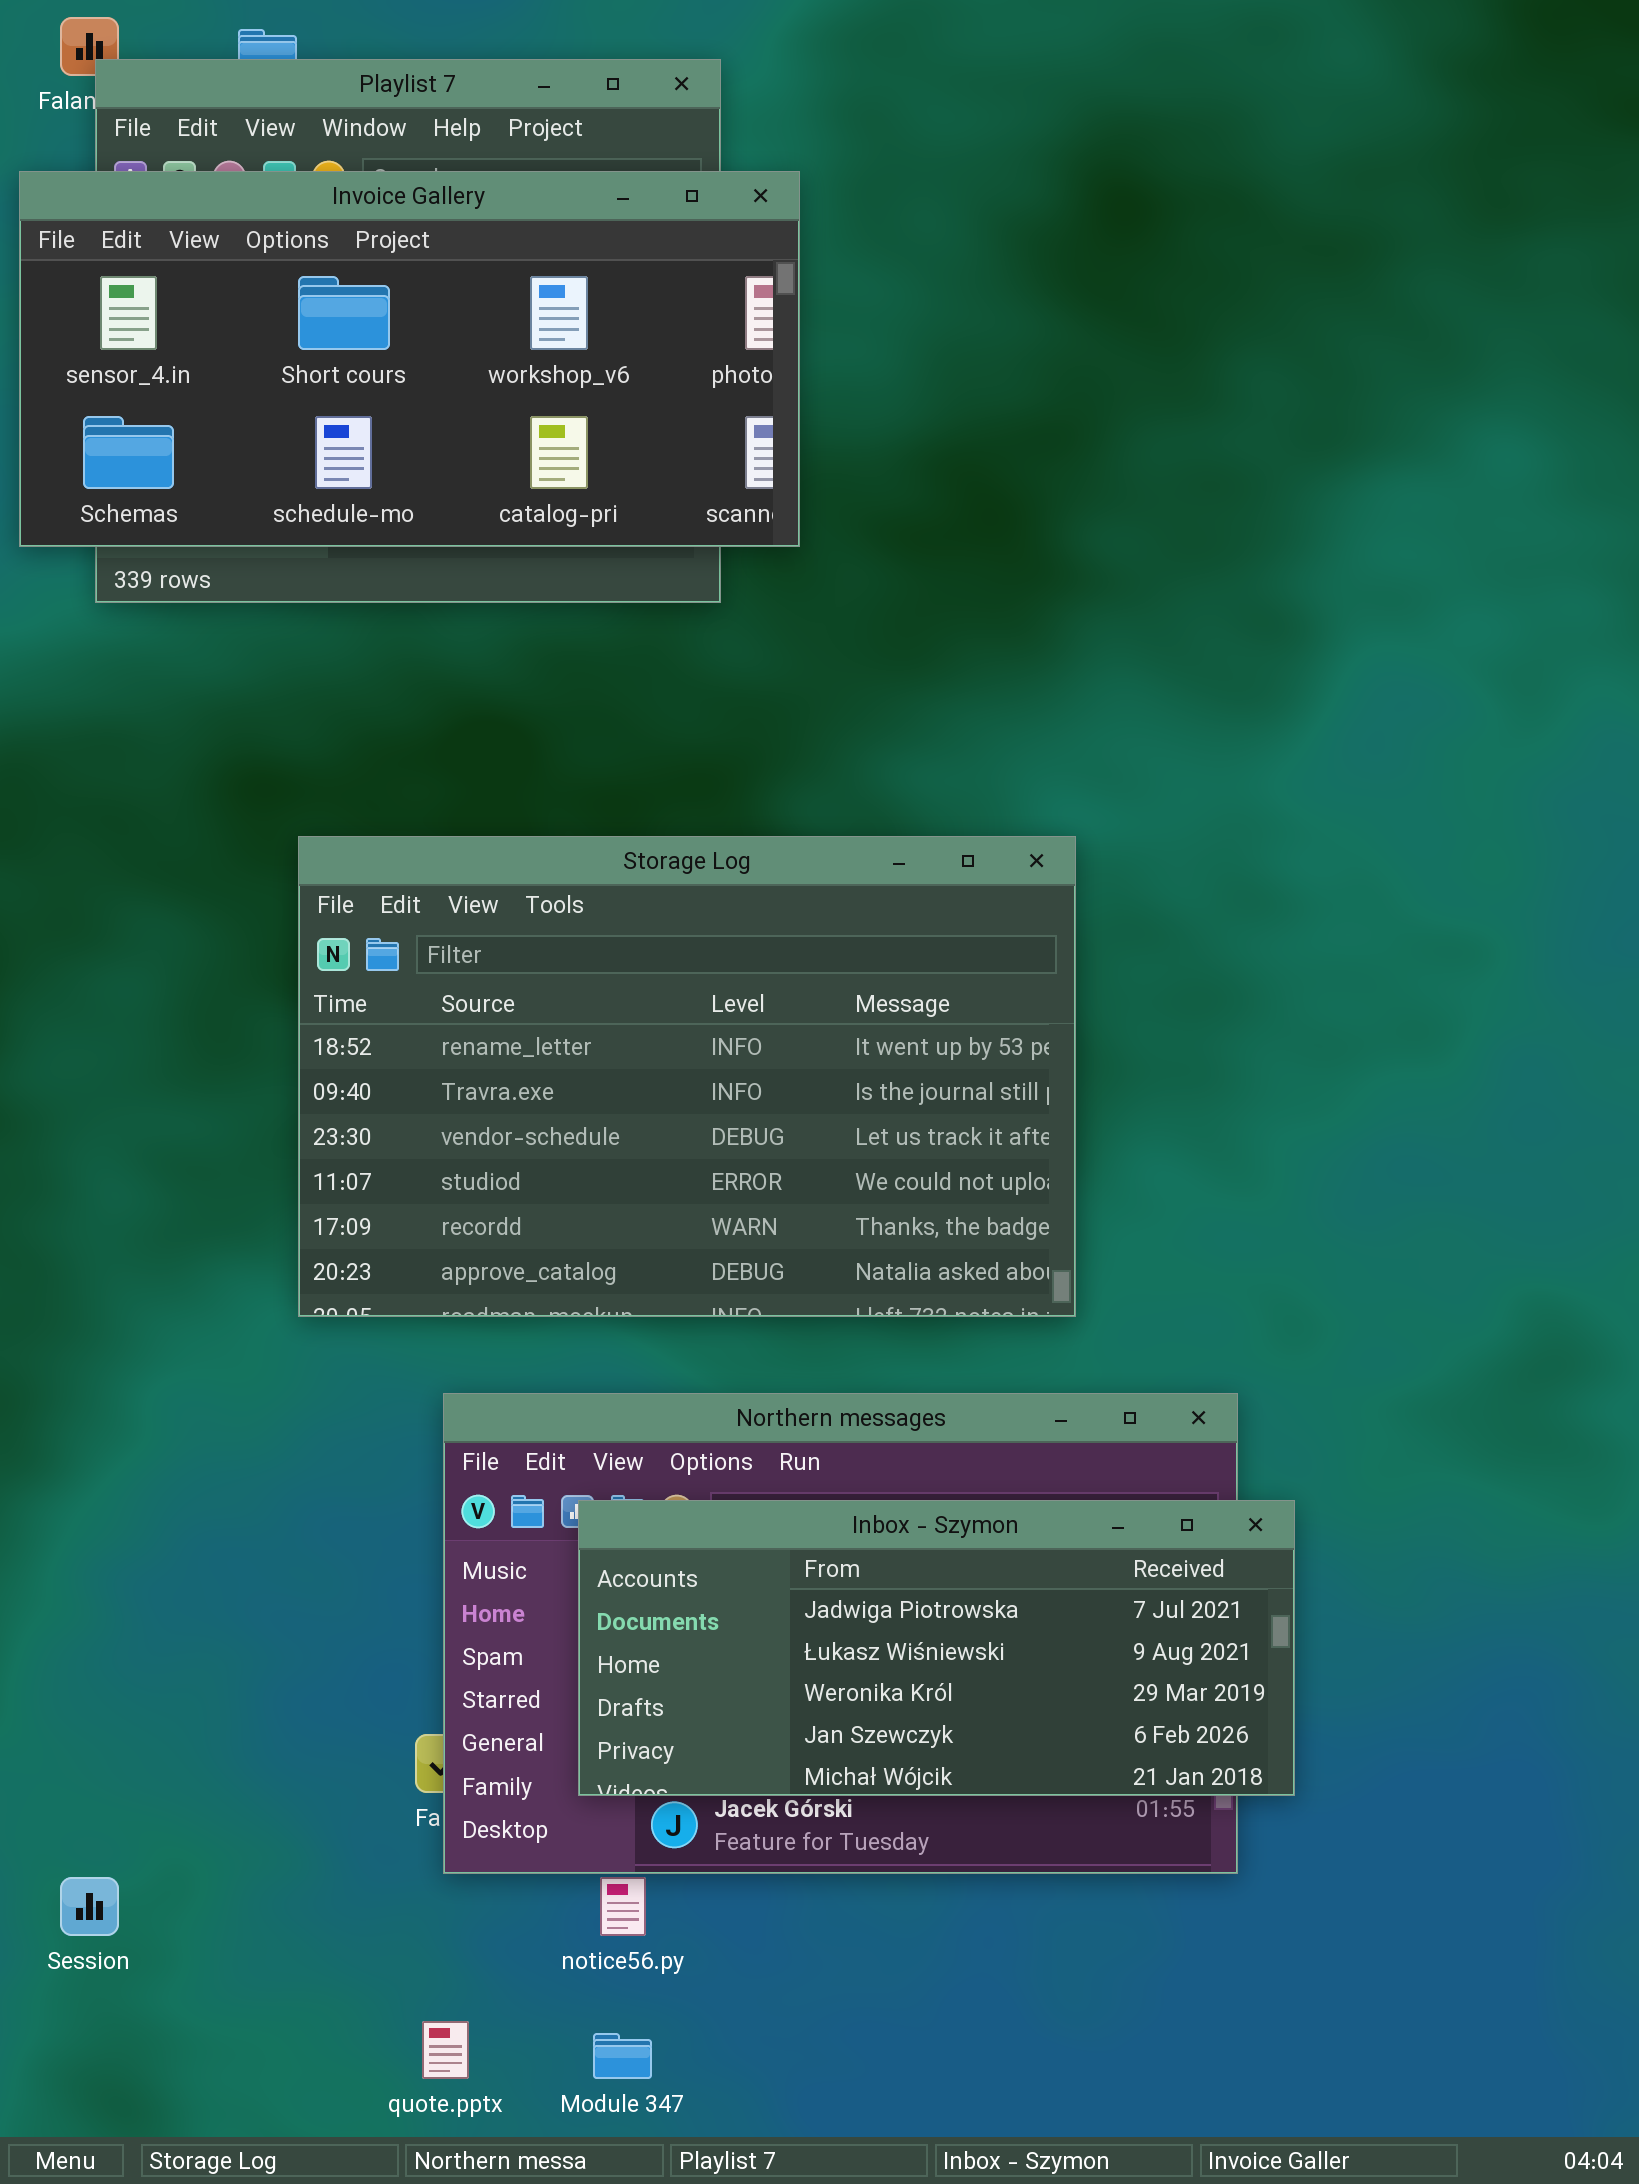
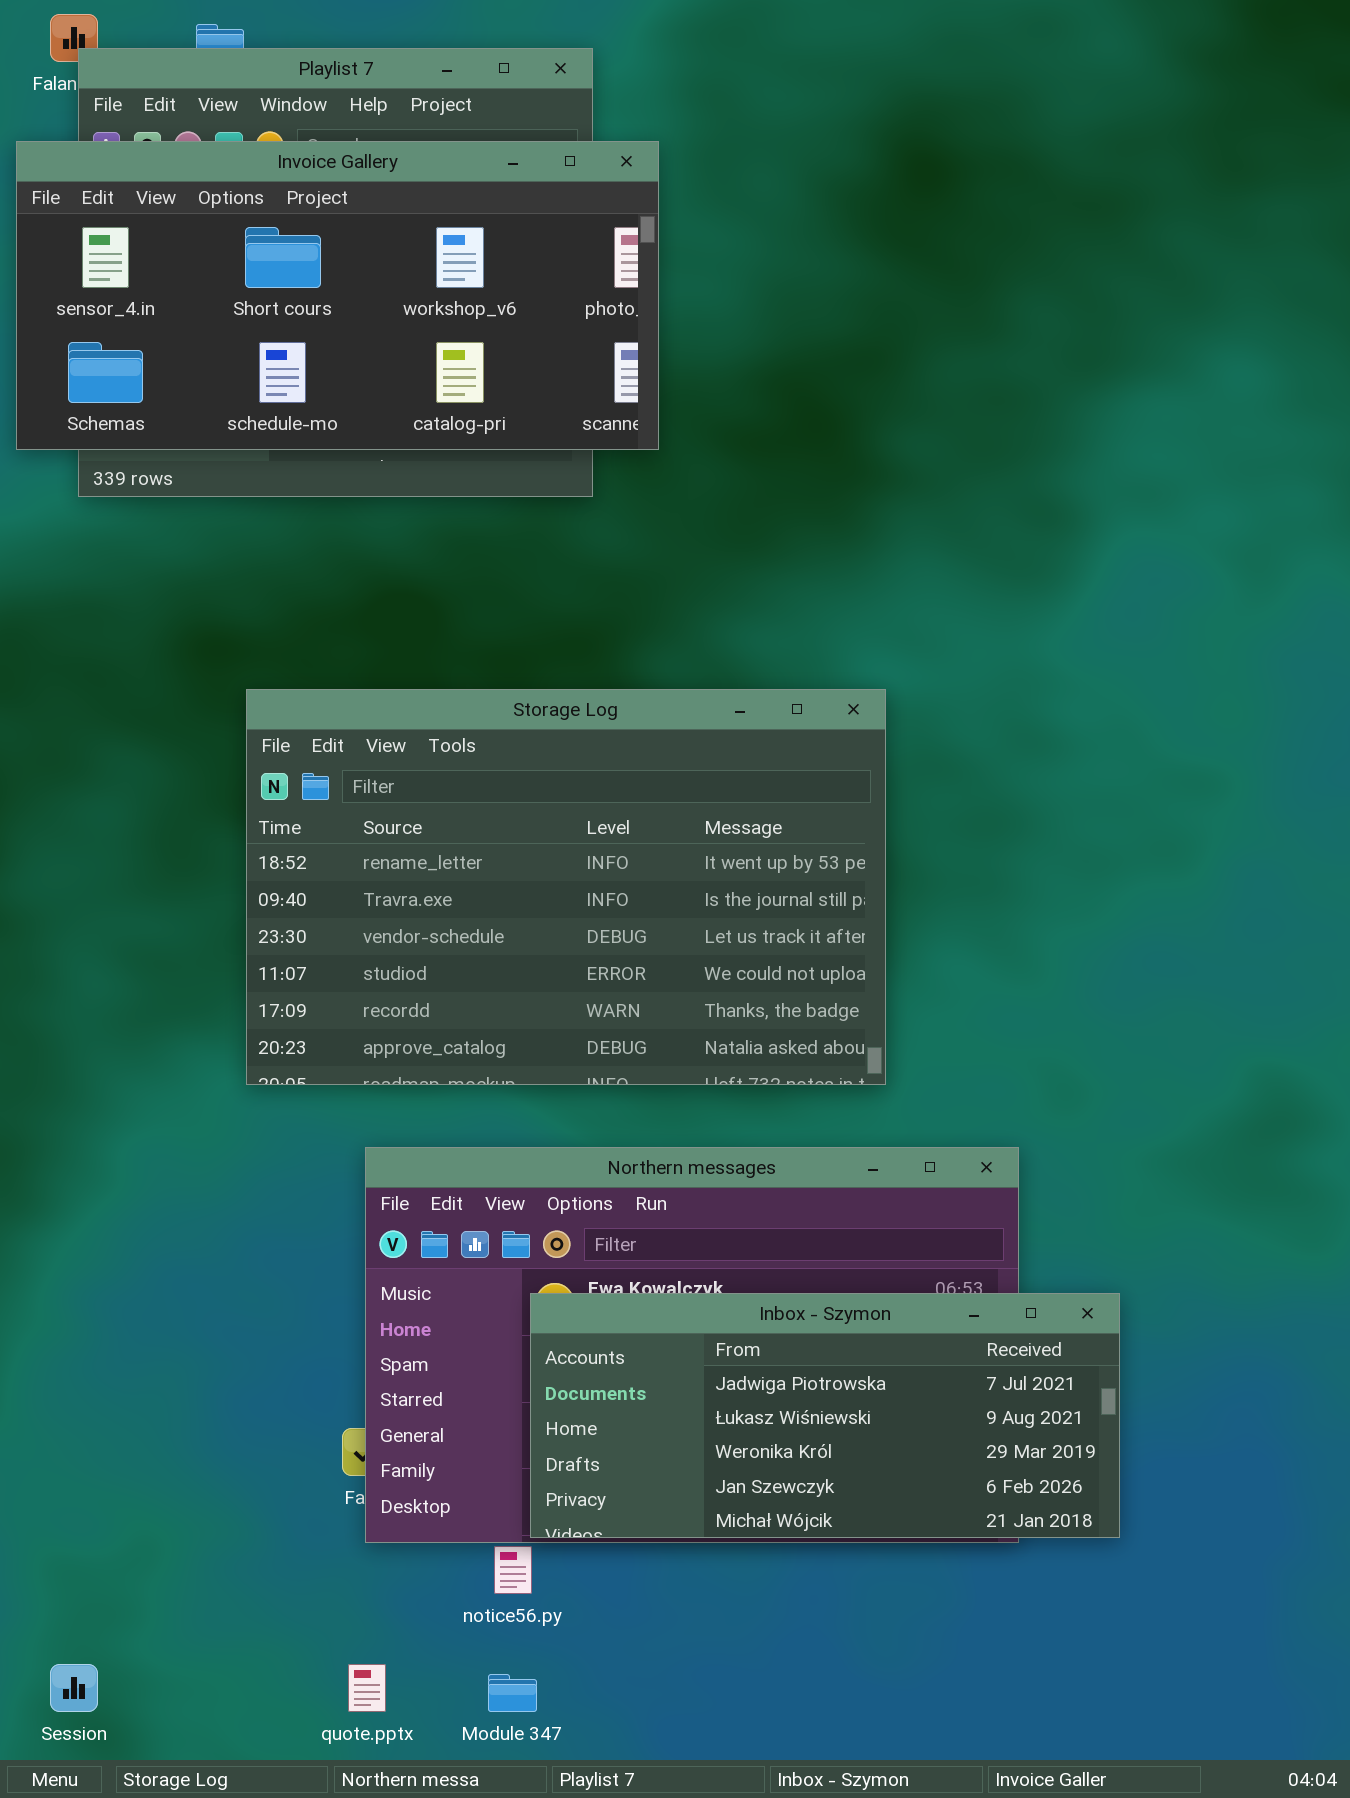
Inbox - Szymon: [578,1500,1295,1796] -> [530,1293,1120,1538], moved
Session: [60,1877,119,1936] -> [50,1664,98,1712], moved

